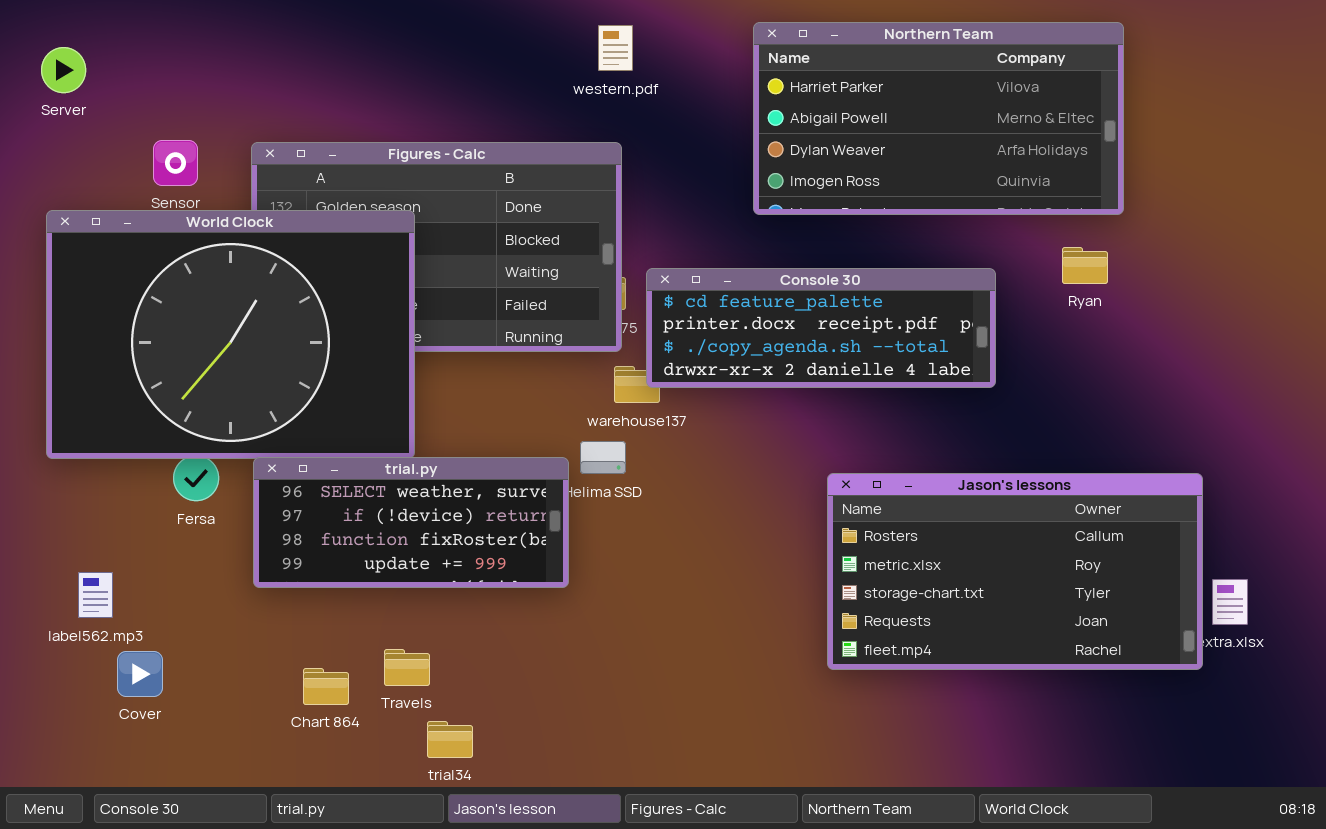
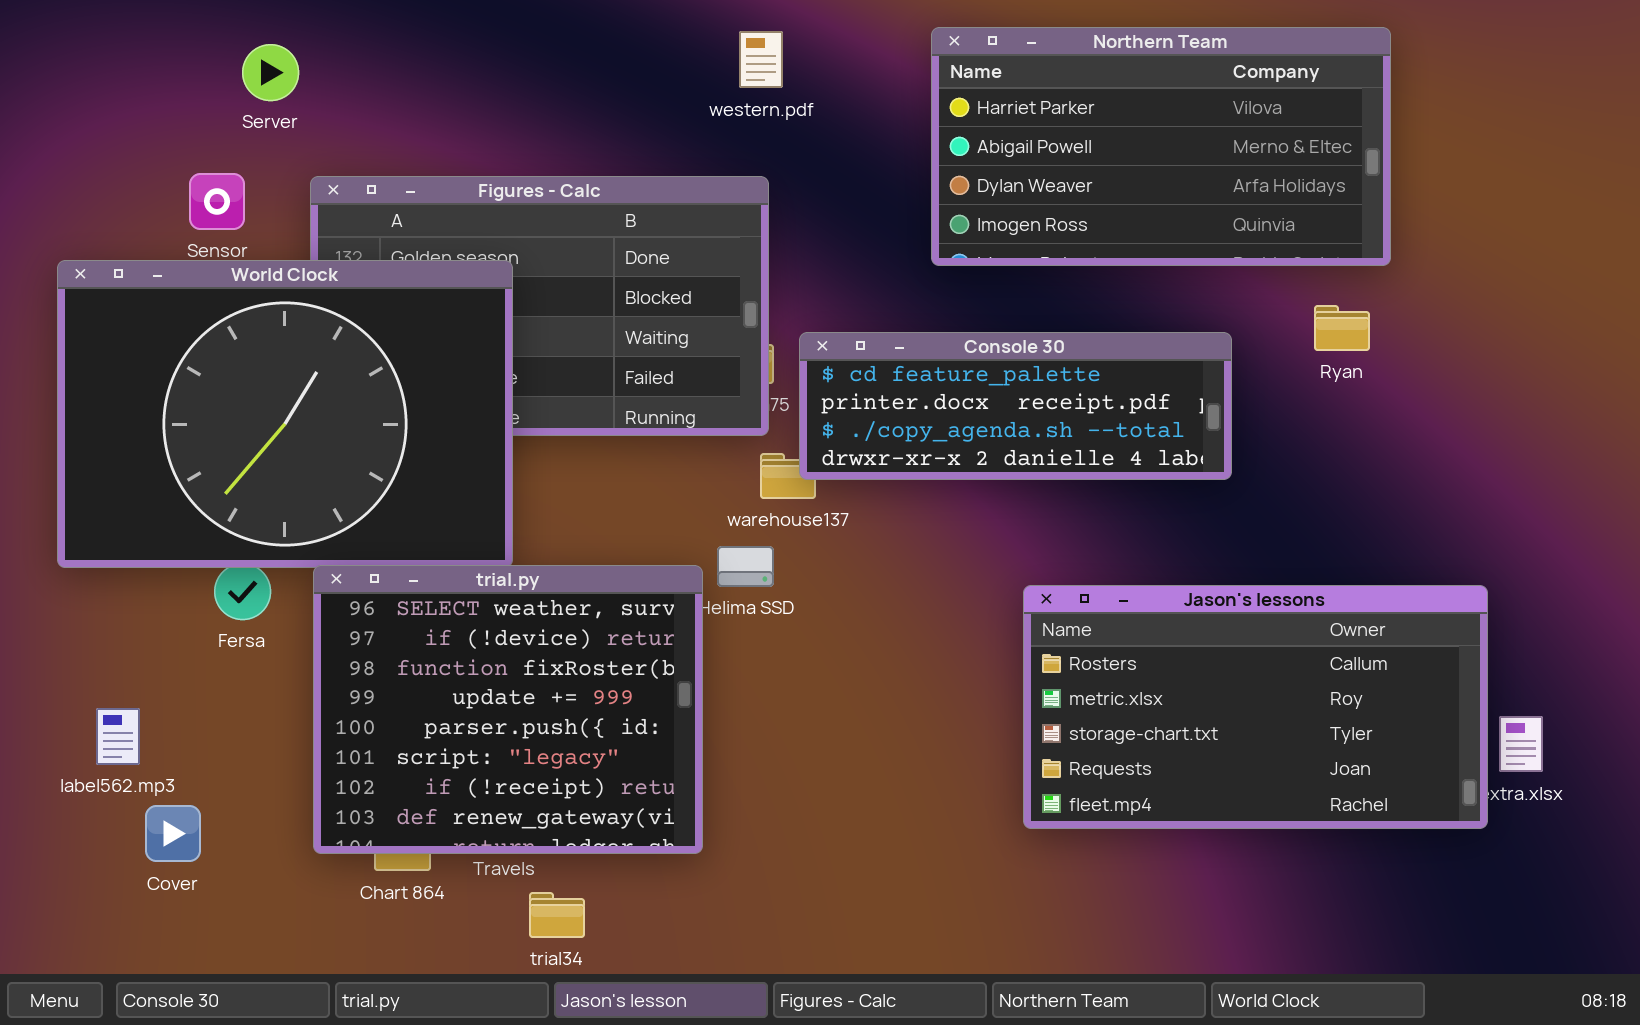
Server: [41,47,86,93] -> [242,44,299,101], moved
trial.py: [253,457,569,588] -> [313,565,703,854], resized

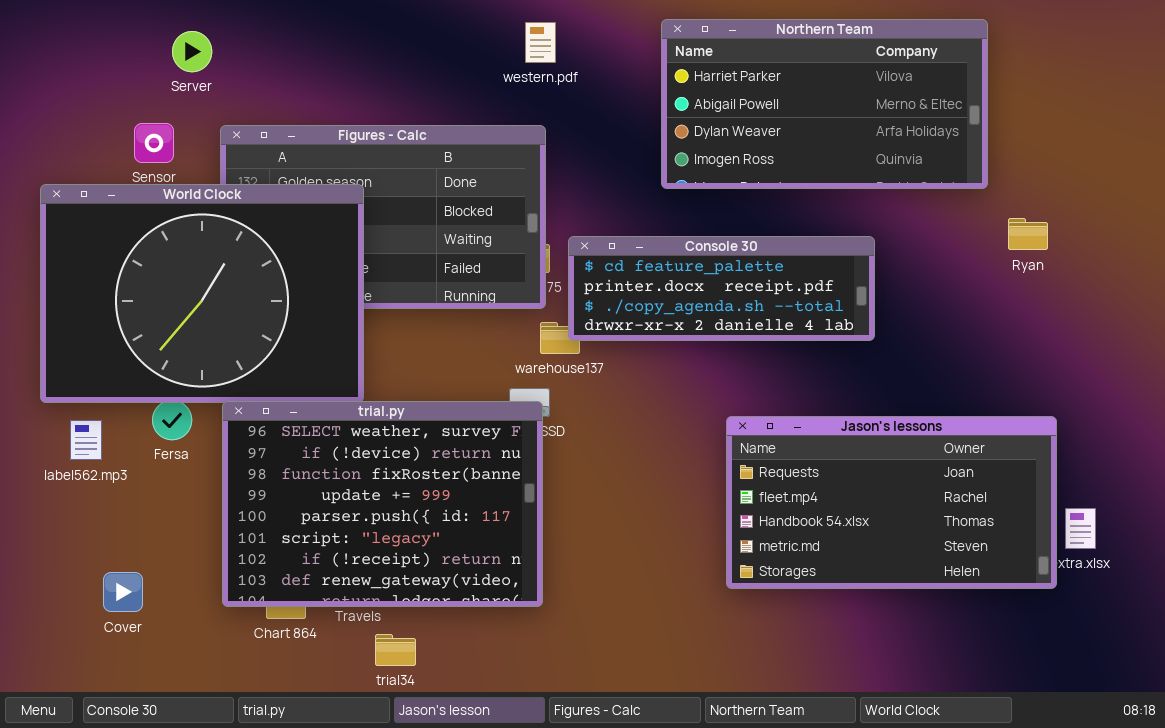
Ryan: [1314,305,1370,351] -> [1008,218,1048,250], moved
trial.py: [313,565,703,854] -> [222,401,543,607], resized
Jason's lessons: [1023,585,1488,829] -> [726,416,1057,589], scrolled down 3 rows
label562.mp3: [96,708,140,765] -> [70,420,102,460], moved

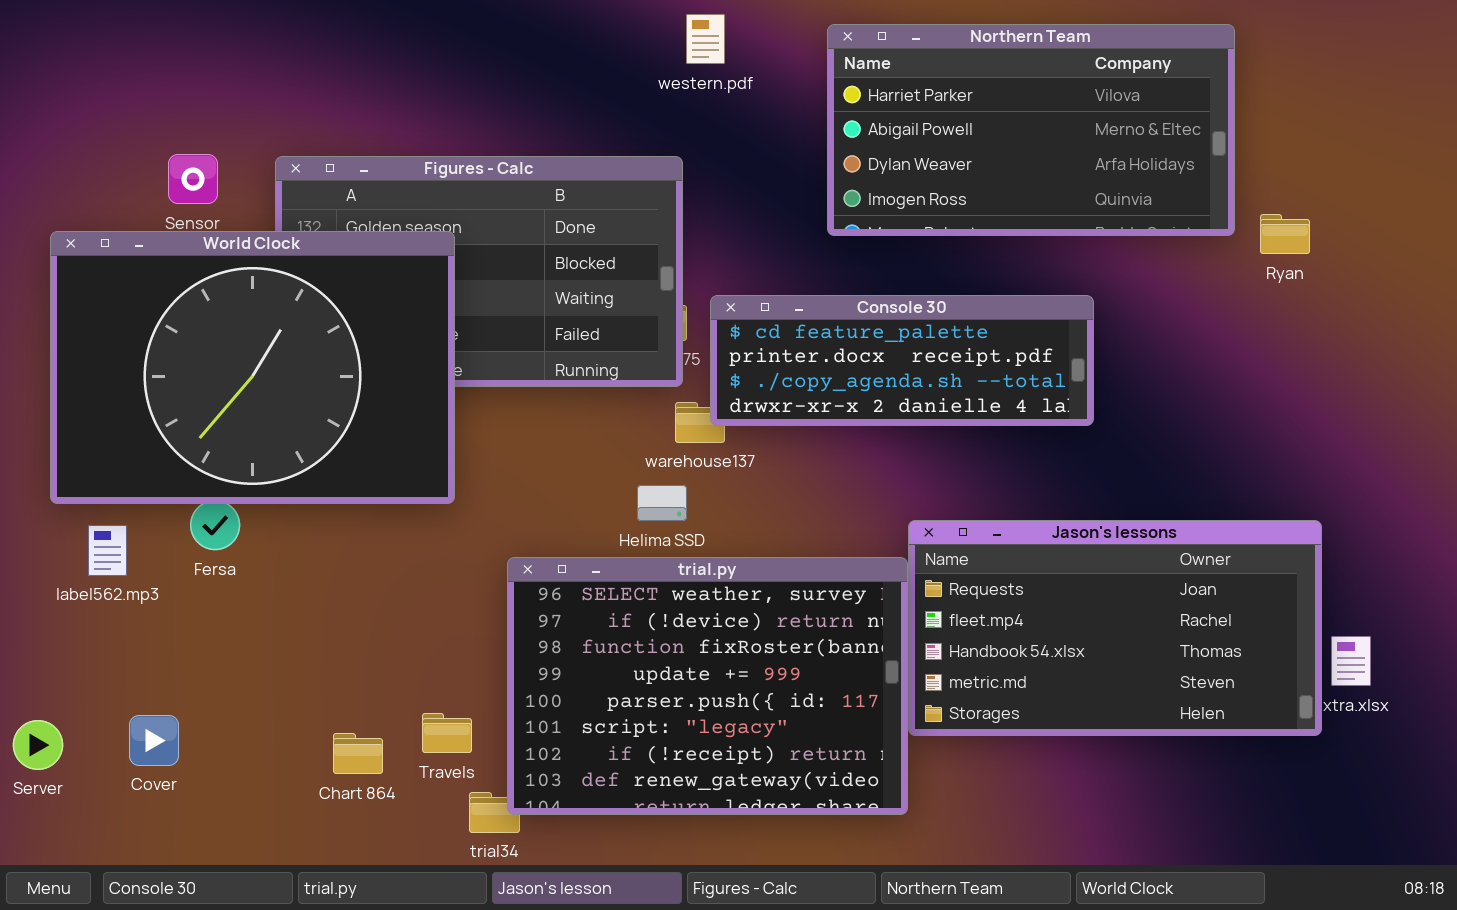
western.pdf: [525,22,556,63] -> [686,14,725,64], moved
Server: [172,31,212,72] -> [13,720,63,770], moved
Ryan: [1008,218,1048,250] -> [1260,214,1310,254], moved
trial.py: [222,401,543,607] -> [507,557,908,815], moved

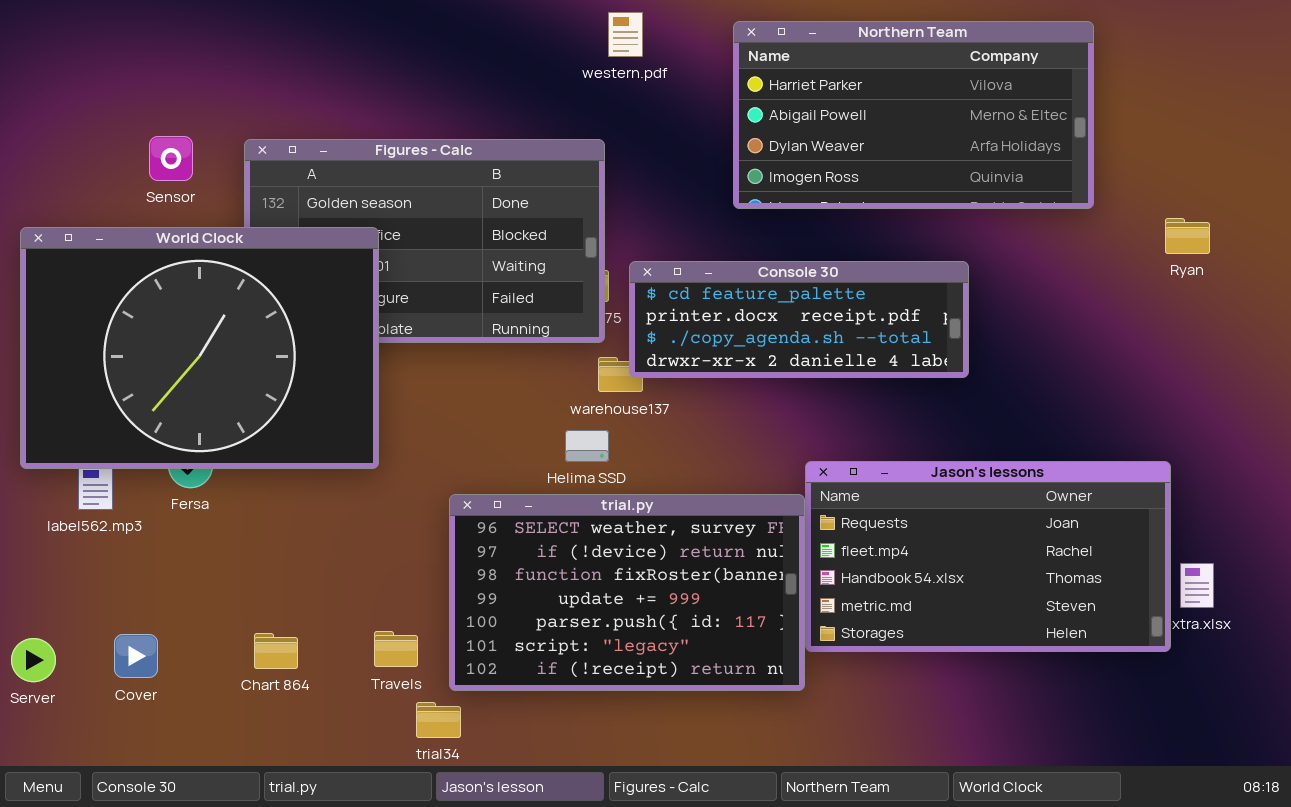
Ryan: [1260,214,1310,254] -> [1165,218,1210,254], moved
World Clock: [50,231,455,504] -> [20,227,379,469], moved
trial.py: [507,557,908,815] -> [449,494,805,691], resized
Chart 864: [333,733,383,774] -> [254,633,298,669], moved

